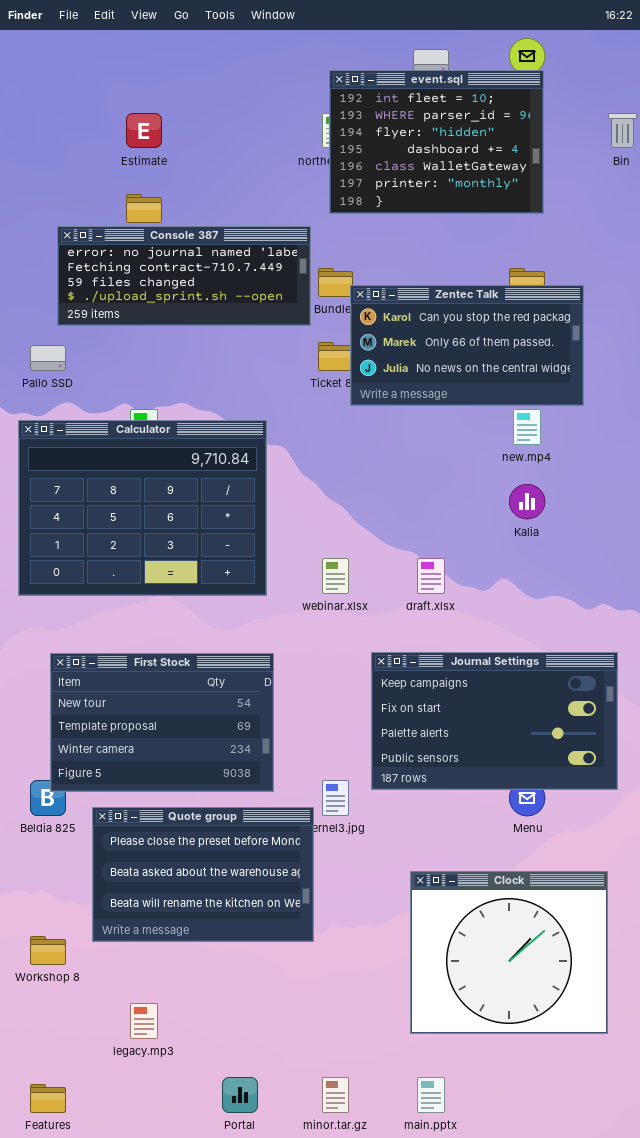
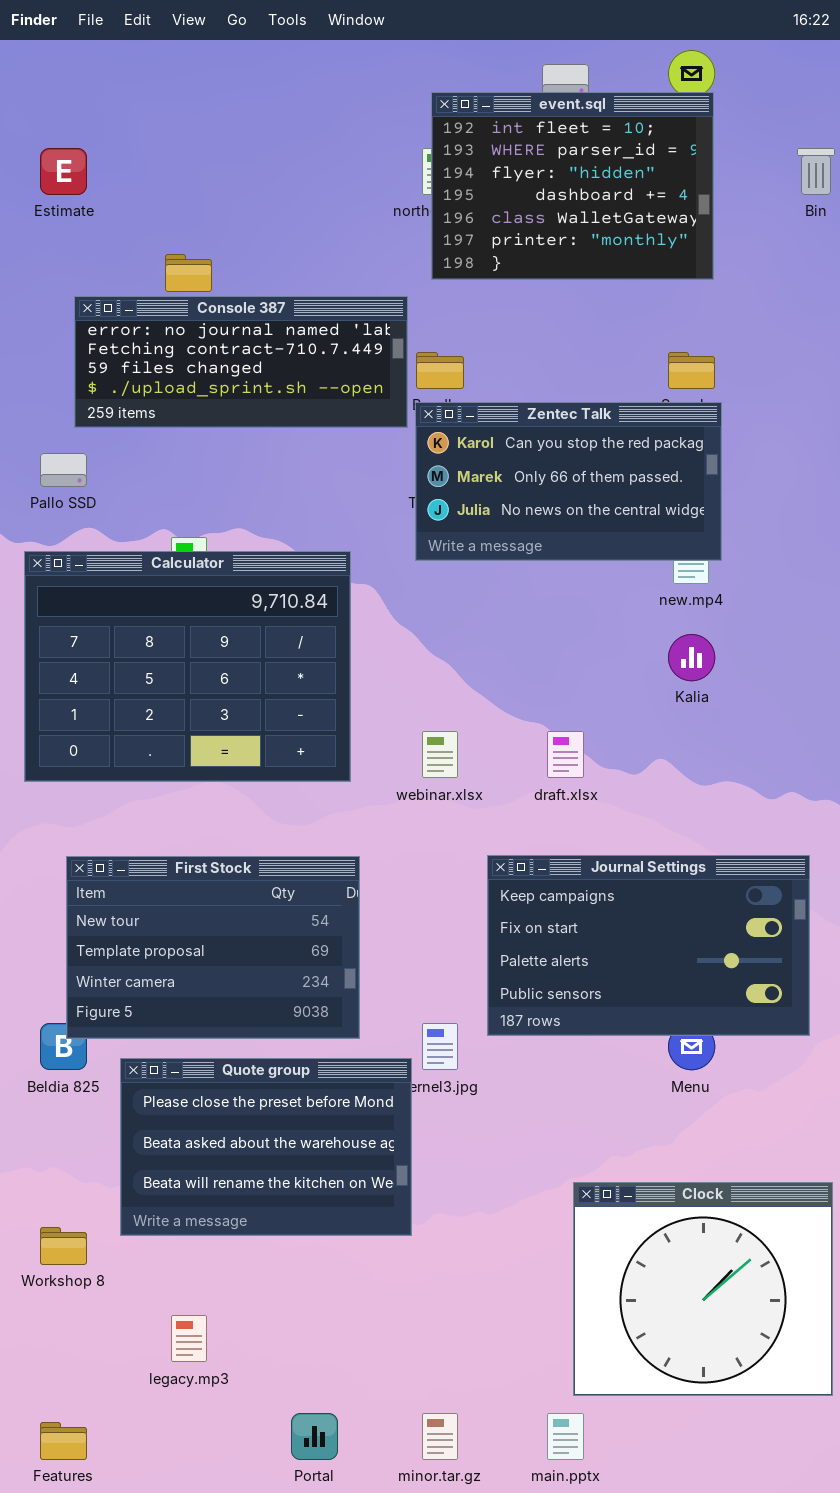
Estimate: [126,113,162,148] -> [40,148,87,195], moved
Zentec Talk: [350,285,584,406] -> [415,402,722,561], moved
Clock: [410,871,608,1034] -> [573,1182,833,1396], moved

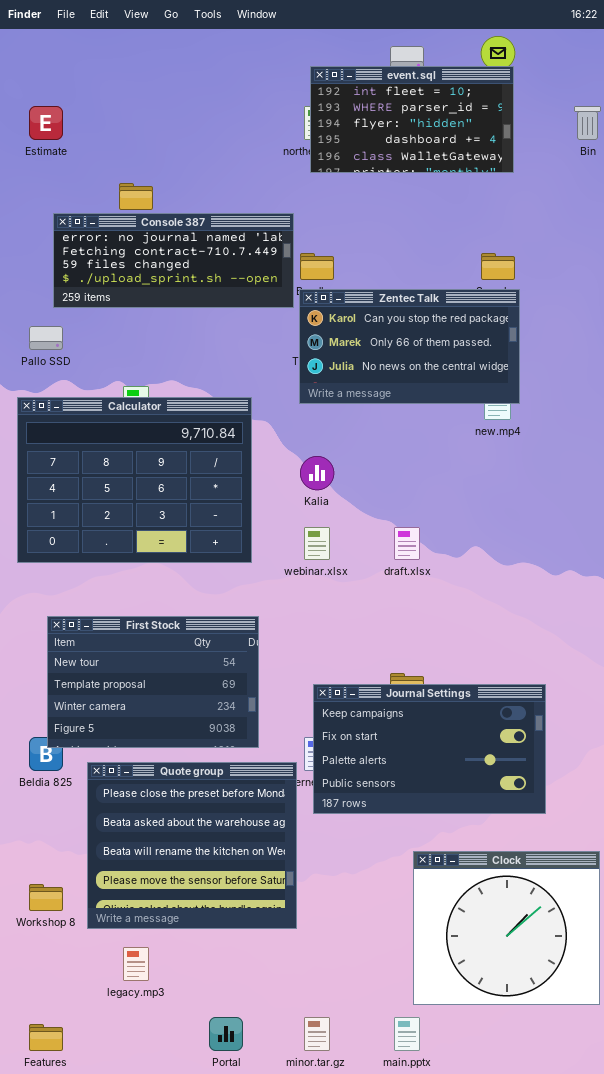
event.sql: [431,92,714,280] -> [310,66,514,173], resized
Kalia: [668,634,715,681] -> [300,456,334,490], moved
Journal Settings: [487,855,810,1036] -> [313,684,546,814], moved
Quote group: [120,1058,412,1236] -> [87,762,297,929], resized

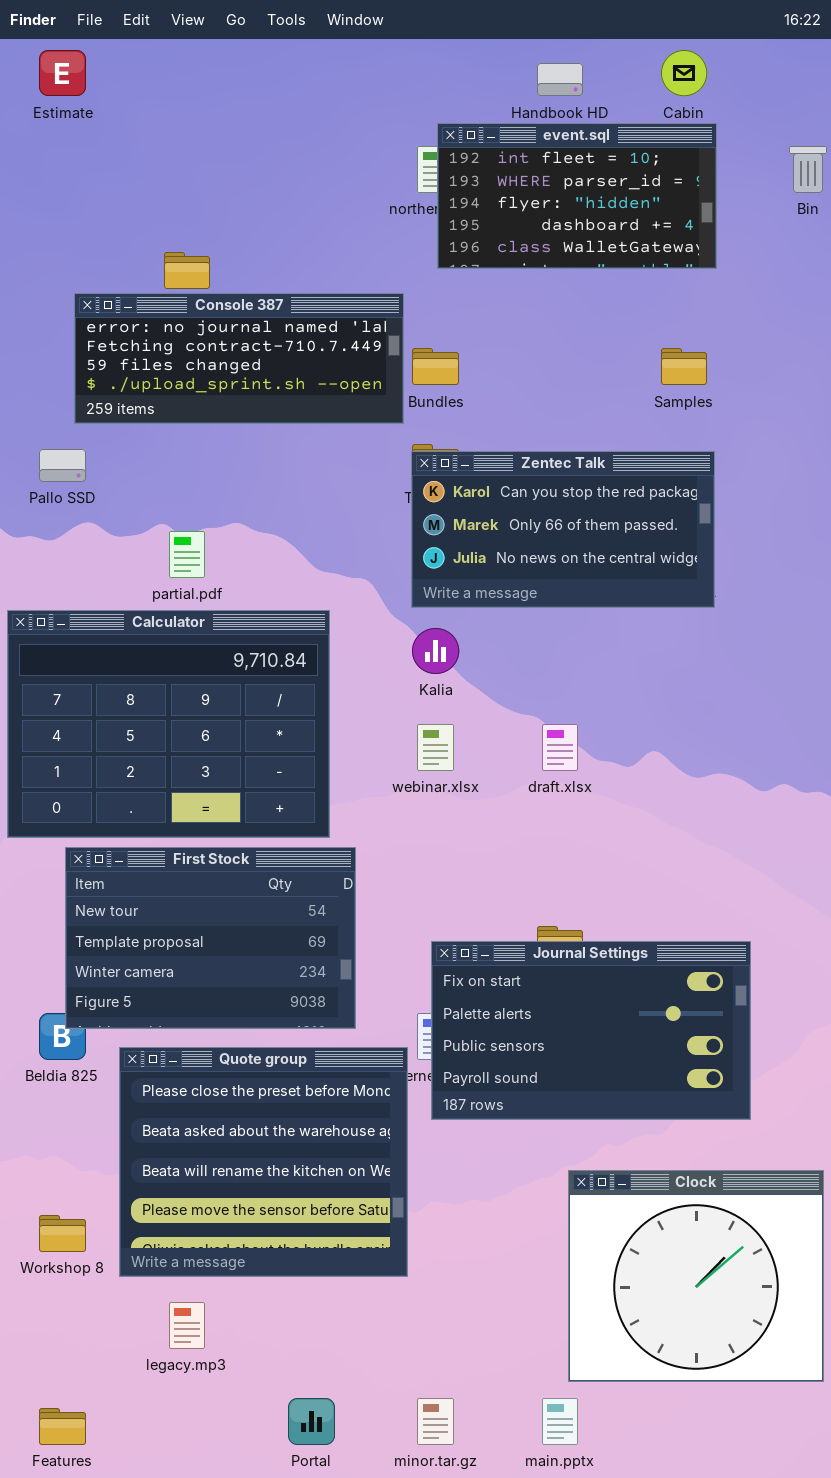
event.sql: [310,66,514,173] -> [437,123,717,269], moved
Estimate: [29,106,63,140] -> [39,50,86,96], moved
Zentec Talk: [299,289,520,404] -> [411,451,715,608], moved
Calculator: [17,397,252,563] -> [7,610,330,838], moved
Journal Settings: [313,684,546,814] -> [431,941,751,1120], scrolled down 1 row

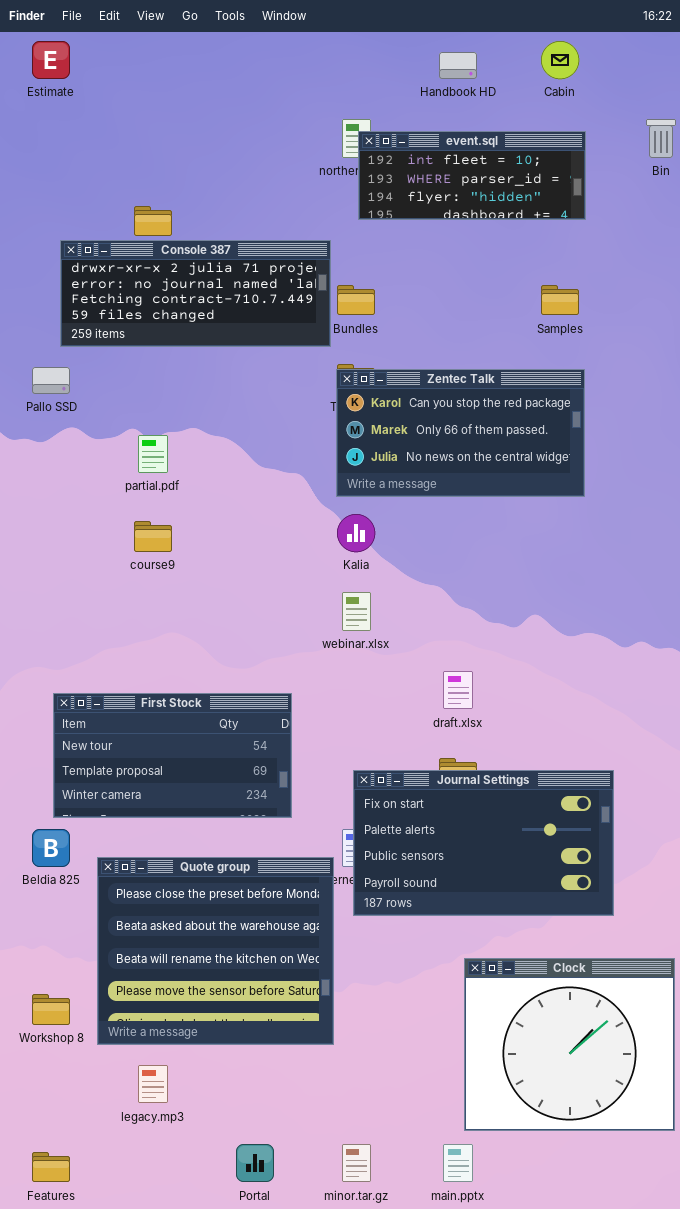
event.sql: [437,123,717,269] -> [358,131,586,220], resized
Console 387: [74,293,404,424] -> [60,240,331,347], scrolled up 1 row
Calculator: [7,610,330,838] -> none, closed
draft.xlsx: [542,724,578,771] -> [443,671,473,709], moved
First Stock: [65,847,356,1029] -> [53,693,292,818], resized

